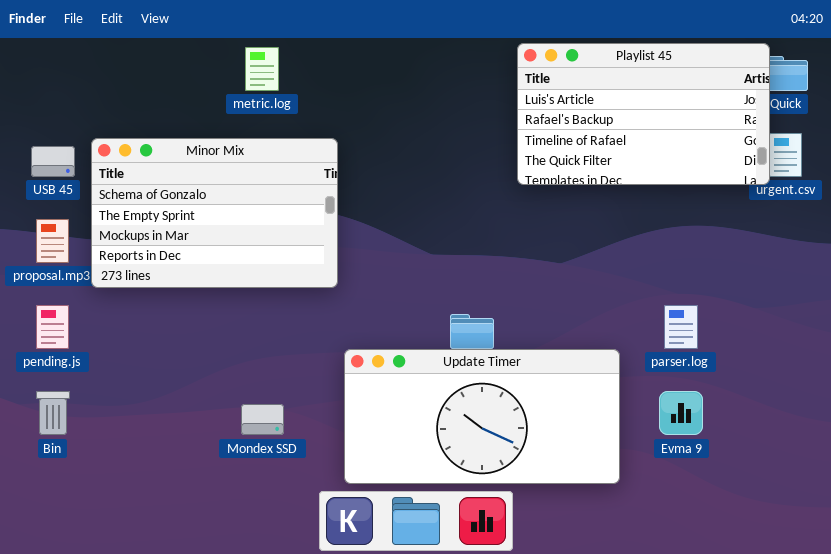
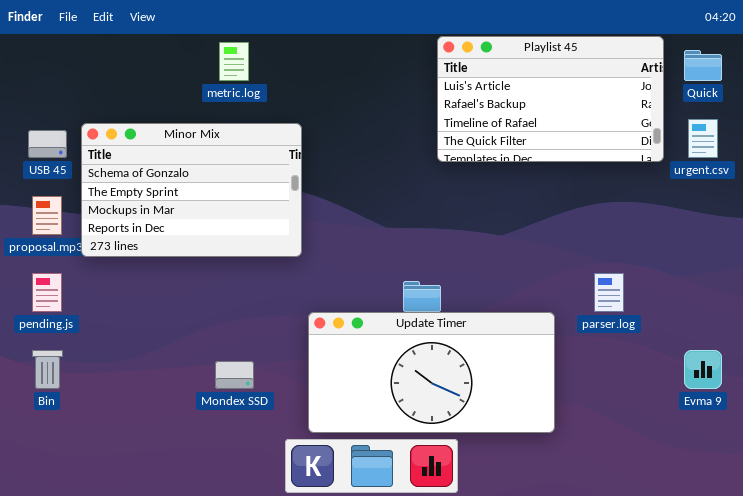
Playlist 45: [517,43,770,185] -> [437,36,664,162], moved
Evma 9: [659,391,703,435] -> [684,350,722,389], moved

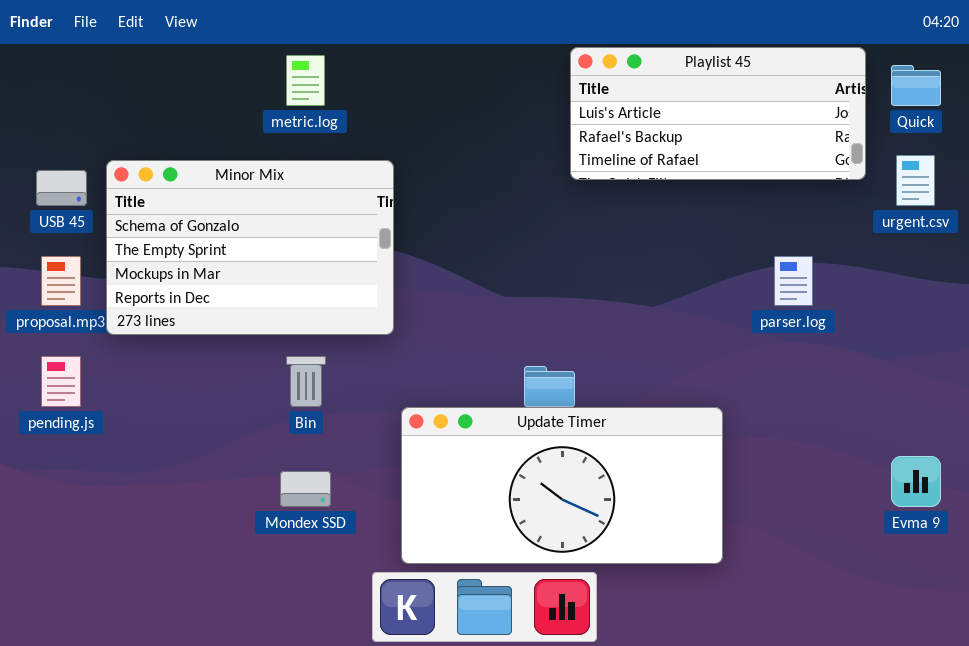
Playlist 45: [437,36,664,162] -> [570,47,866,180], resized
parser.log: [594,273,624,312] -> [774,256,813,306], moved
Bin: [32,350,63,389] -> [286,356,326,407], moved

